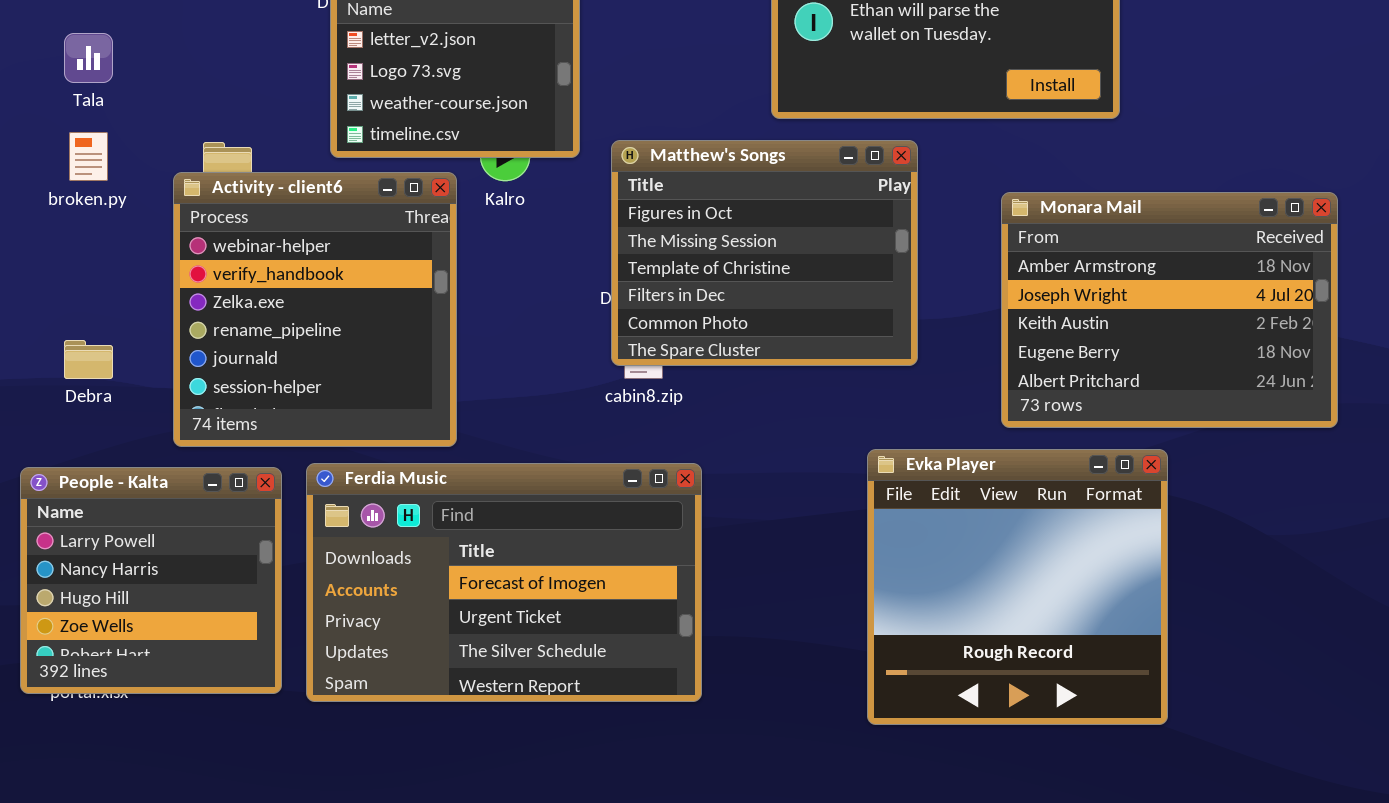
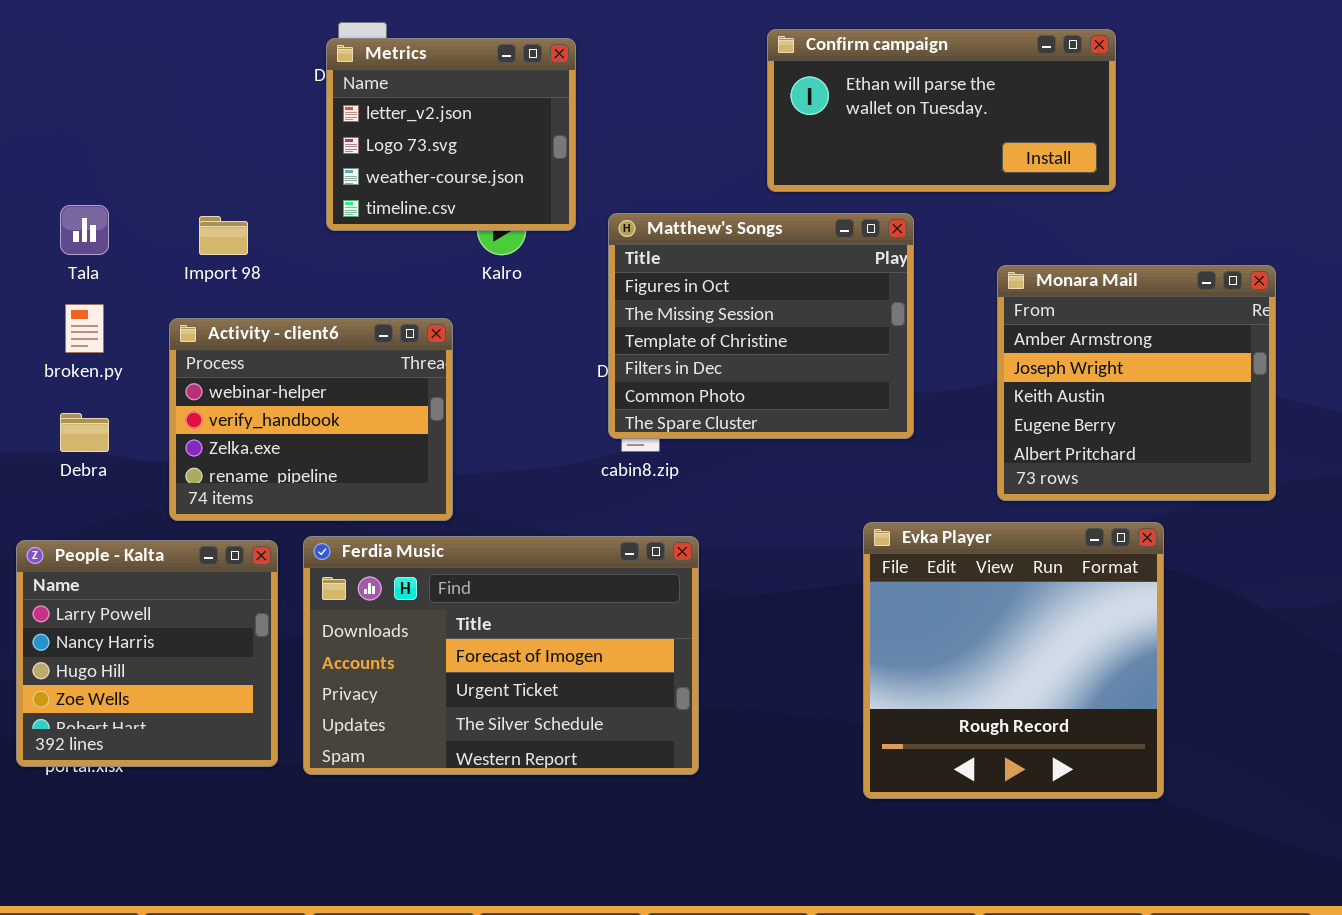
Tala: [64,33,113,83] -> [60,205,109,255], moved
broken.py: [69,132,108,181] -> [65,304,104,353], moved
Activity - client6: [173,172,457,447] -> [169,318,453,521], resized
Monara Mail: [1001,192,1338,428] -> [997,265,1276,501], resized

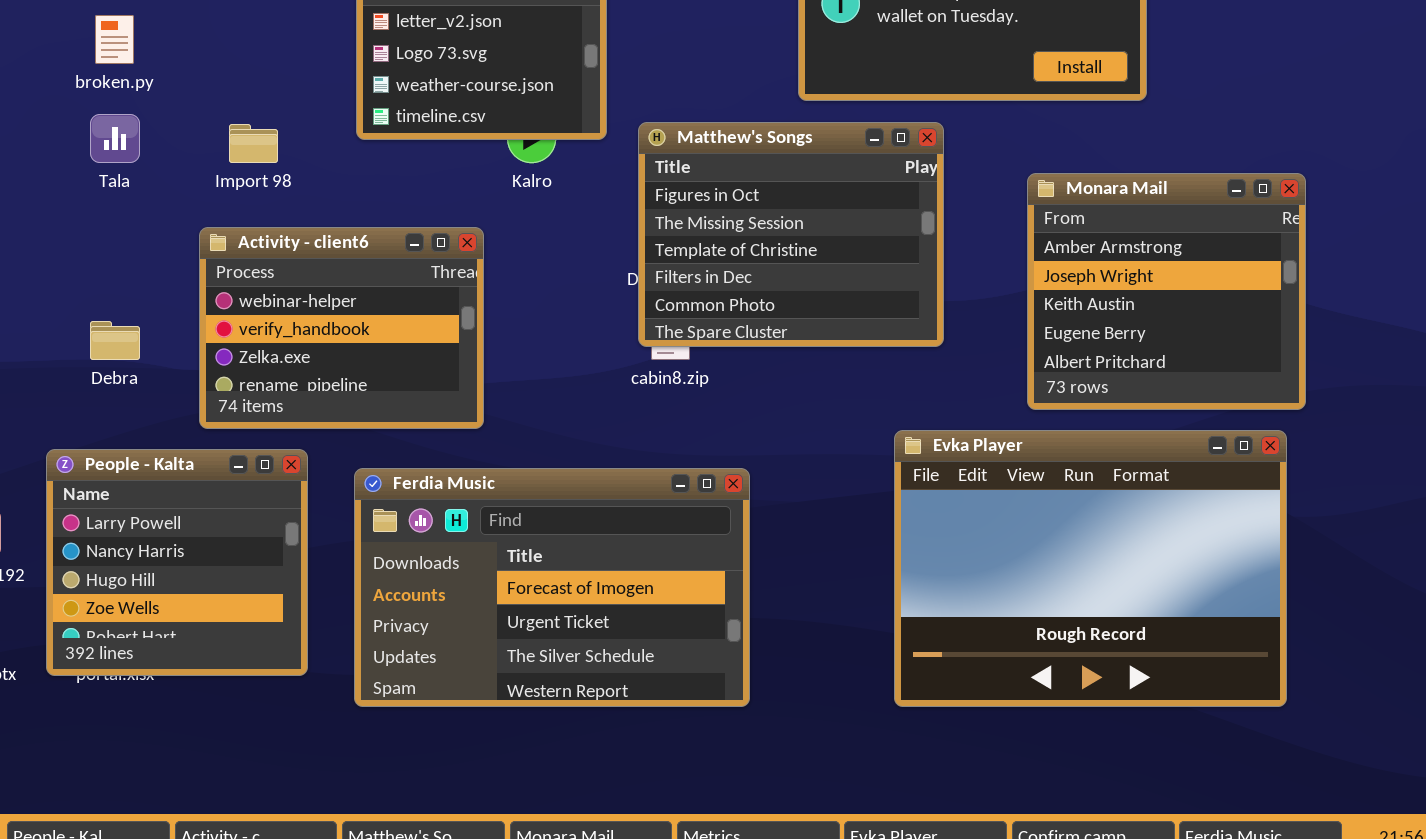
broken.py: [65,304,104,353] -> [95,15,134,64], moved
Evka Player: [863,522,1164,799] -> [894,430,1287,707], resized
Ferdia Music: [303,536,699,775] -> [354,468,750,707], moved

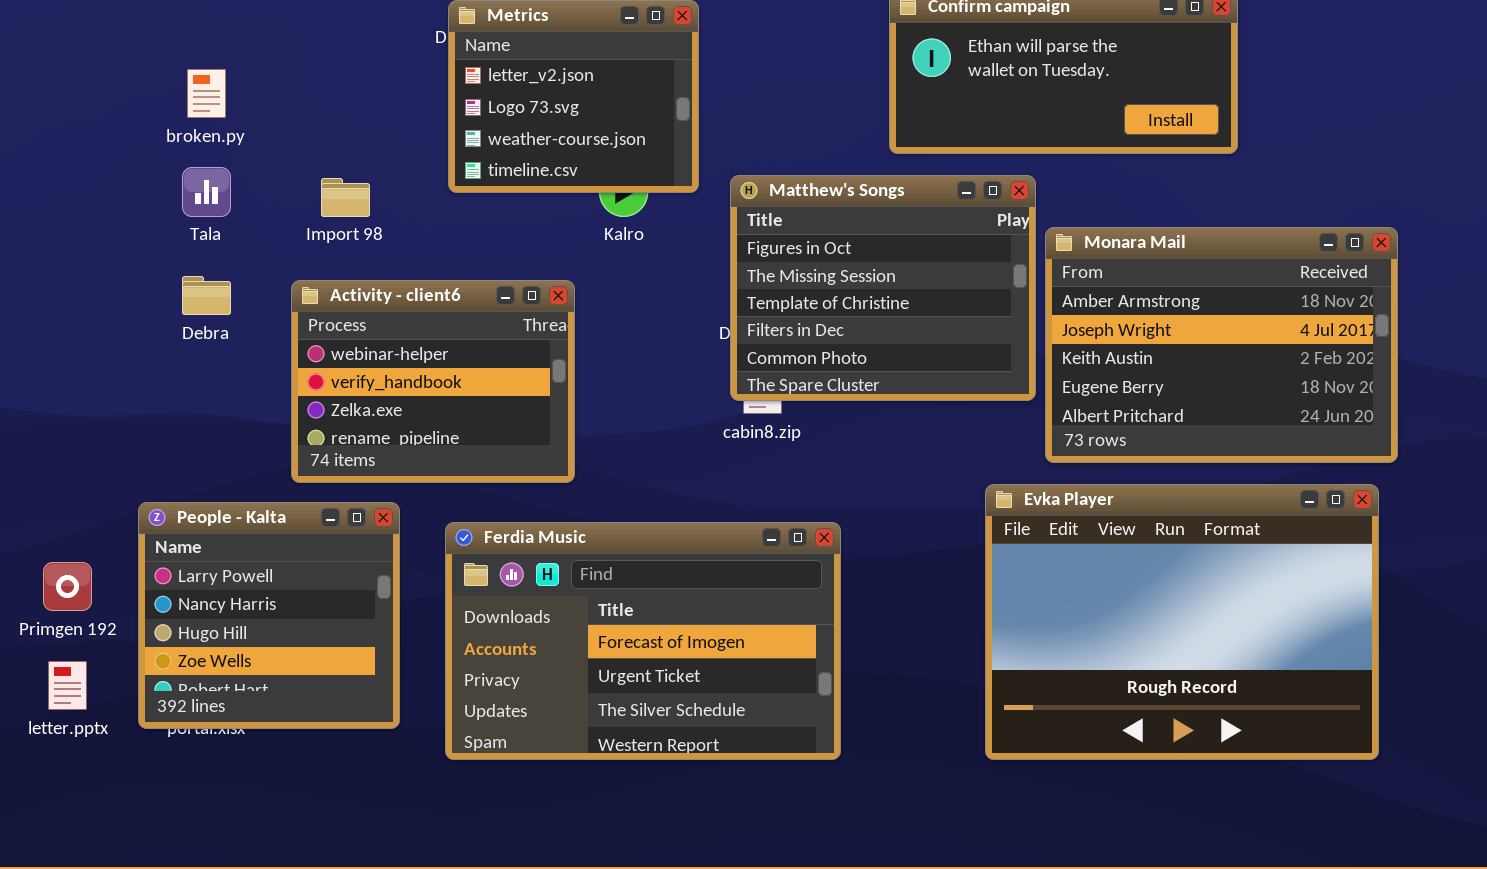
Monara Mail: [1027,173,1306,410] -> [1045,227,1398,463], resized
Debra: [90,321,140,360] -> [182,276,231,315], moved

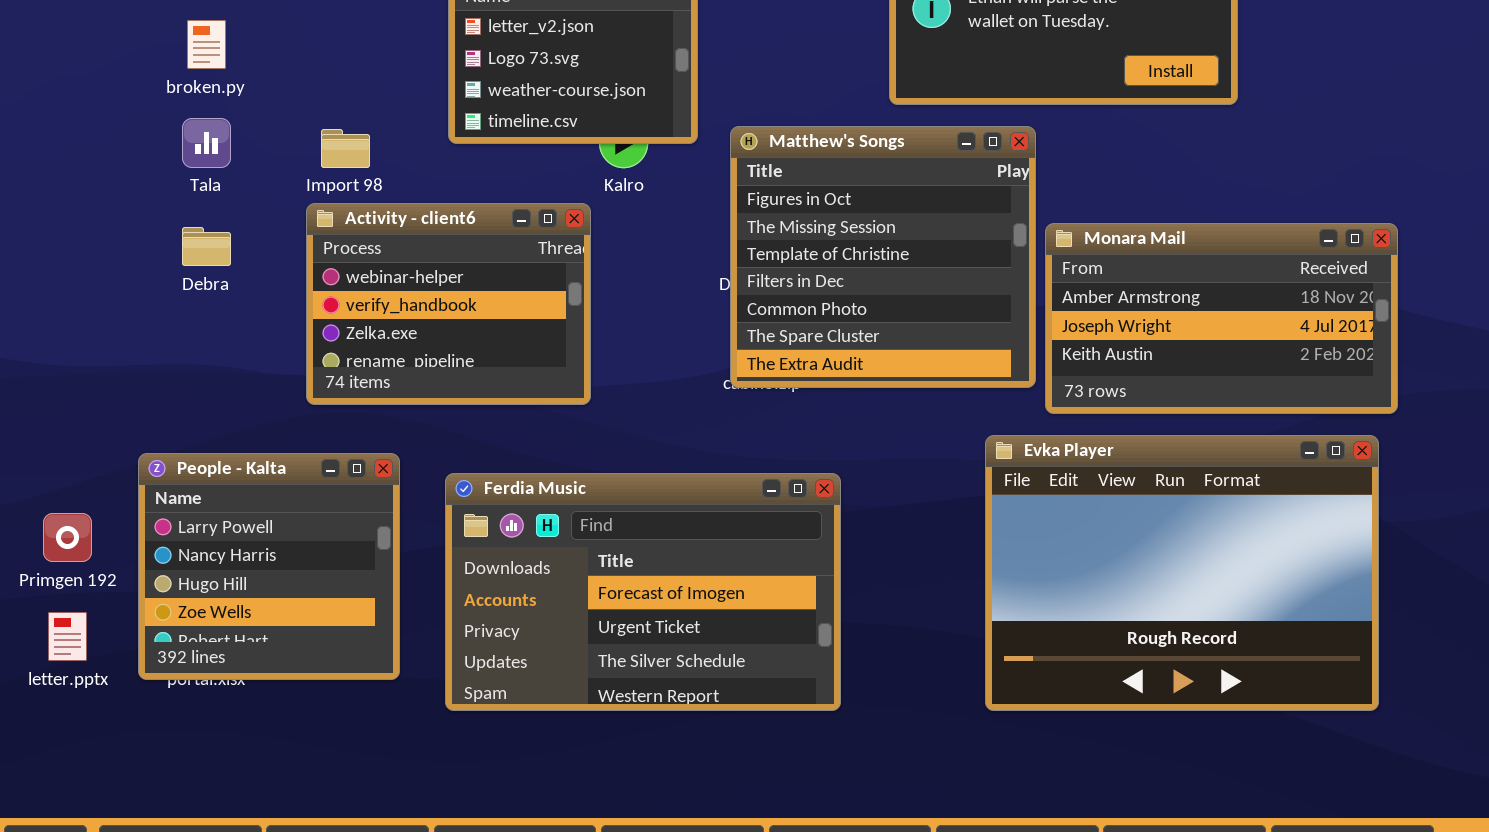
Matthew's Songs: [730,175,1036,401] -> [730,126,1036,388], resized
Monara Mail: [1045,227,1398,463] -> [1045,223,1398,414], resized
Activity - client6: [291,280,575,483] -> [306,203,591,405], moved

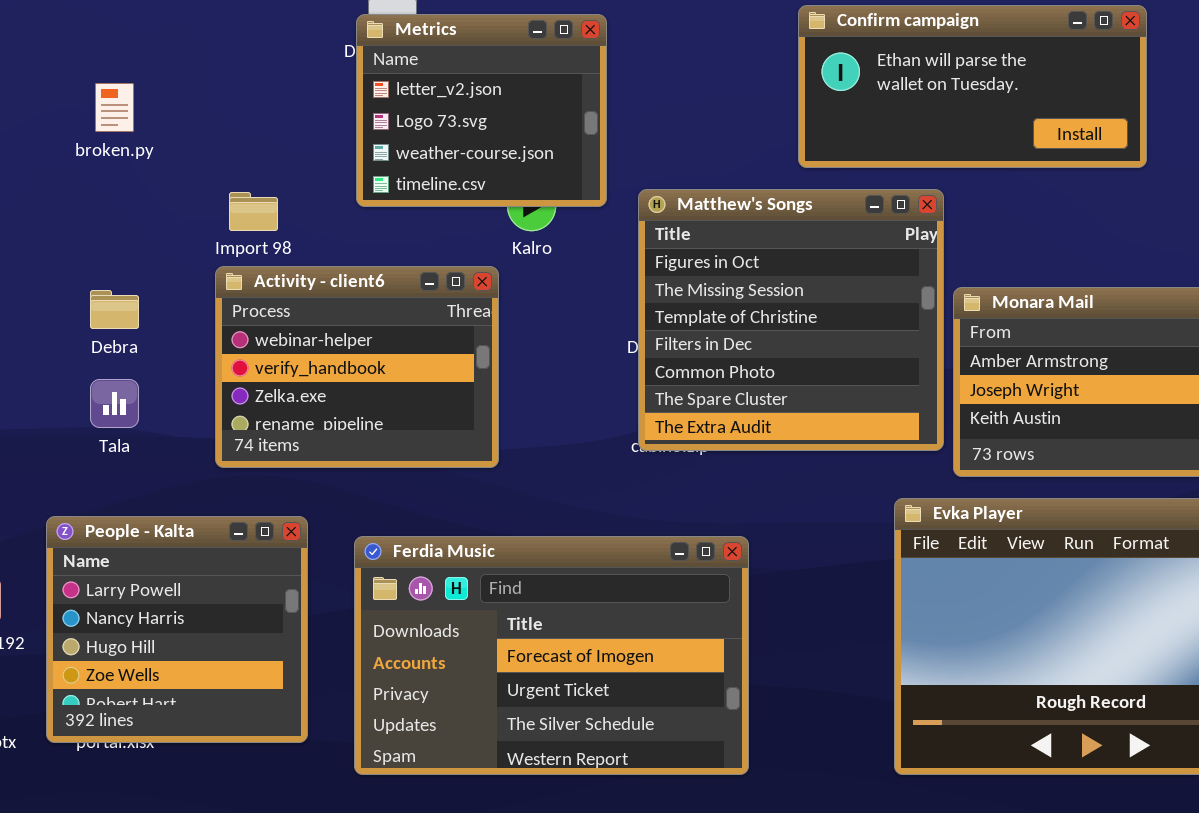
Tala: [182,118,231,168] -> [90,379,139,428], moved

